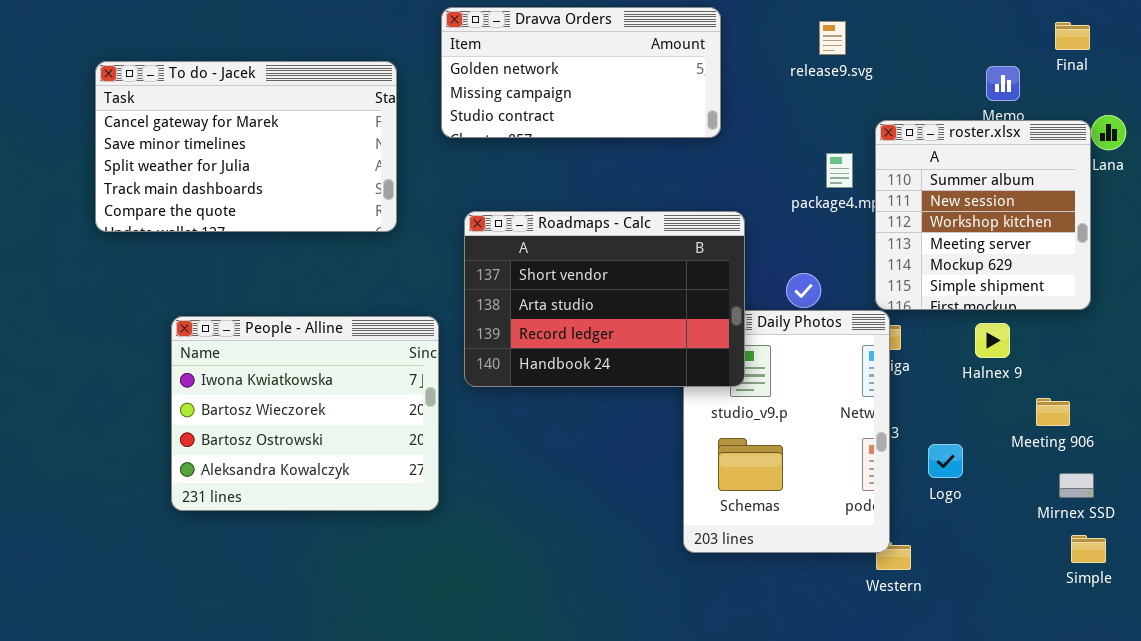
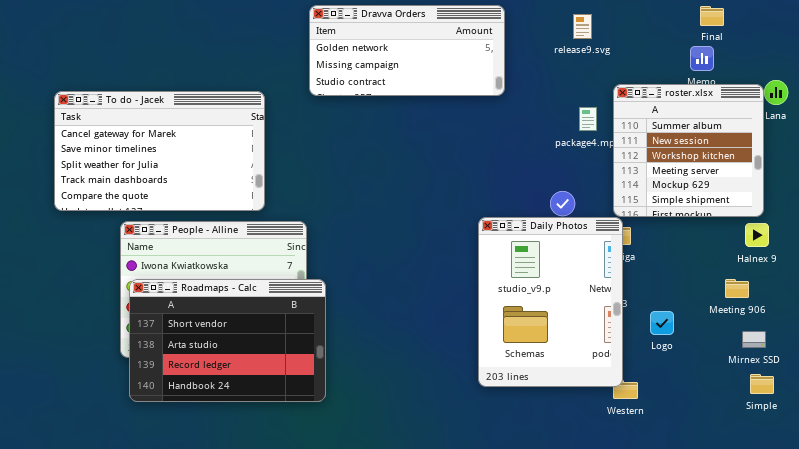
Final: [1055,22,1090,50] -> [700,6,724,26], moved
To do - Jacek: [95,61,397,232] -> [54,91,265,211], moved
Roadmaps - Calc: [464,211,745,387] -> [129,279,326,402], moved
Halnex 9: [975,323,1010,358] -> [745,223,769,247], moved

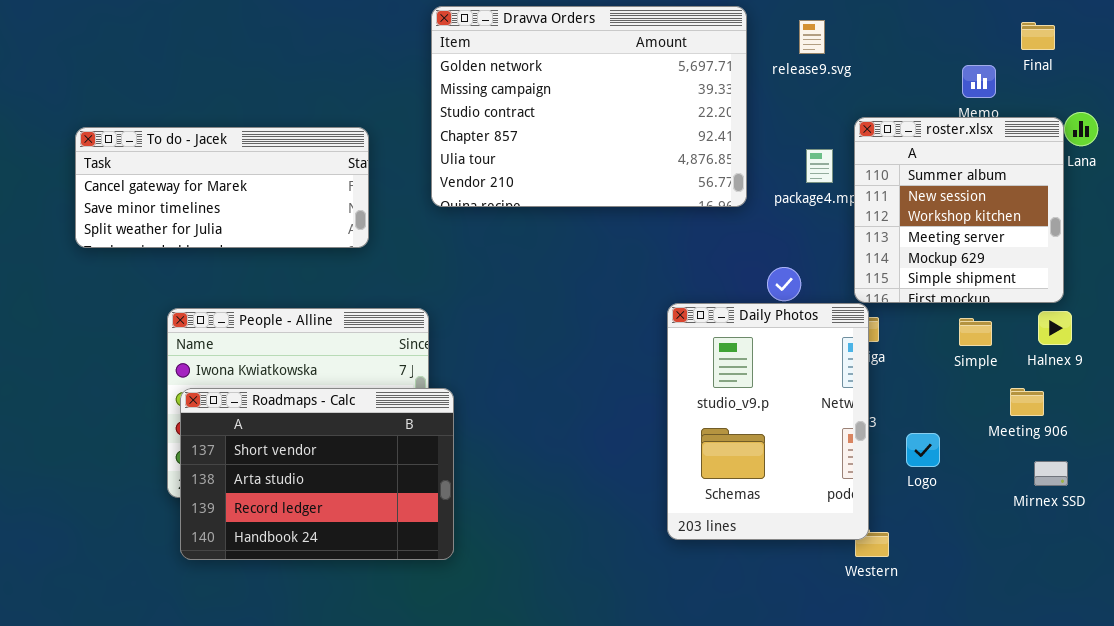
Dravva Orders: [309,5,505,96] -> [431,6,747,207], resized
Final: [700,6,724,26] -> [1021,22,1055,50], moved
To do - Jacek: [54,91,265,211] -> [75,127,369,248], resized
Simple: [750,374,774,394] -> [959,318,992,346], moved

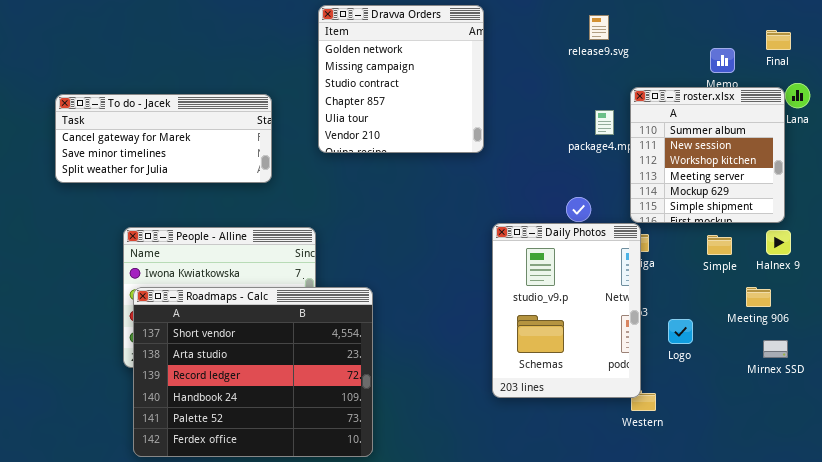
Dravva Orders: [431,6,747,207] -> [318,5,484,153], resized
Final: [1021,22,1055,50] -> [766,30,791,50], moved
Roadmaps - Calc: [180,388,454,560] -> [133,287,373,457], resized

